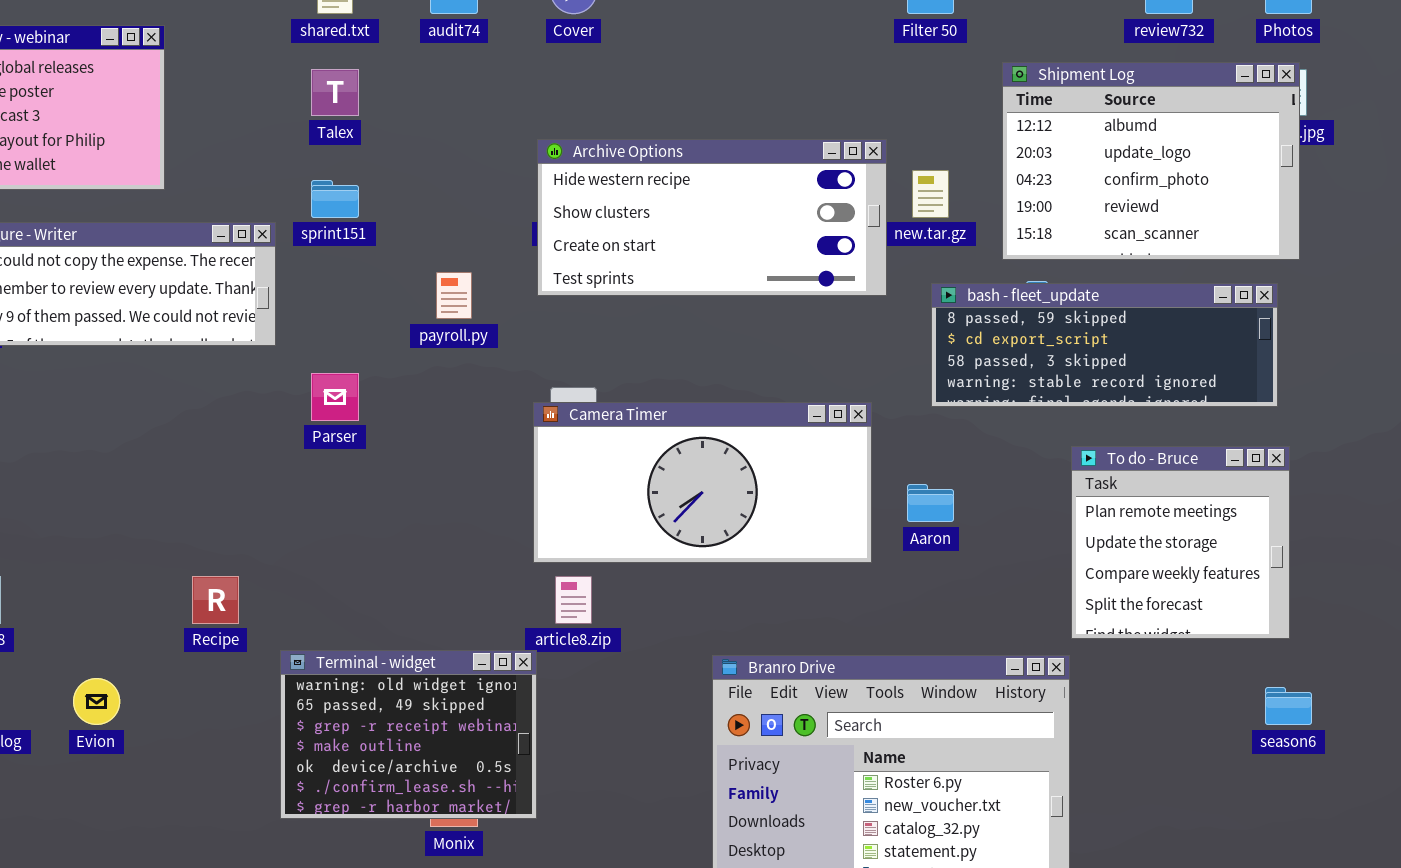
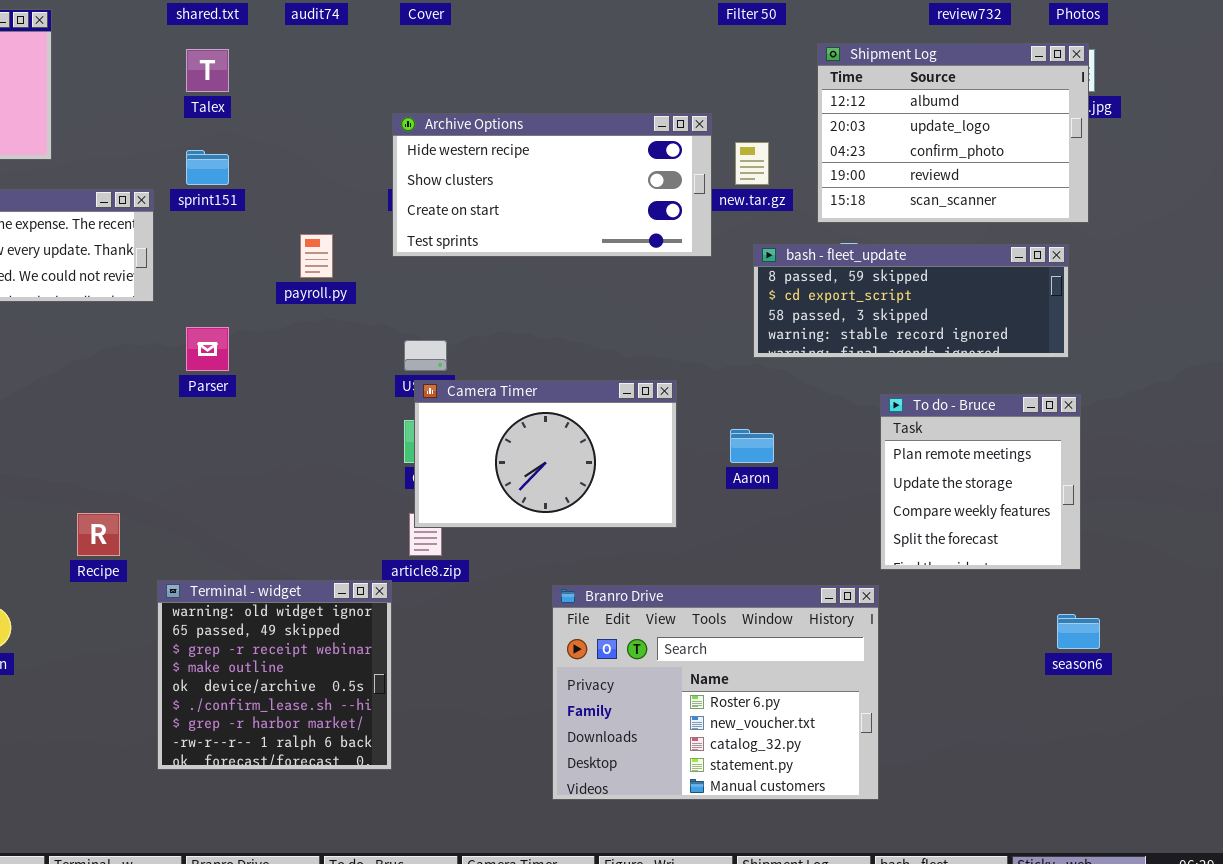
Camera Timer: [533,402,872,563] -> [414,380,677,528], moved, resized
Terminal - widget: [280,650,537,819] -> [157,580,392,770], resized

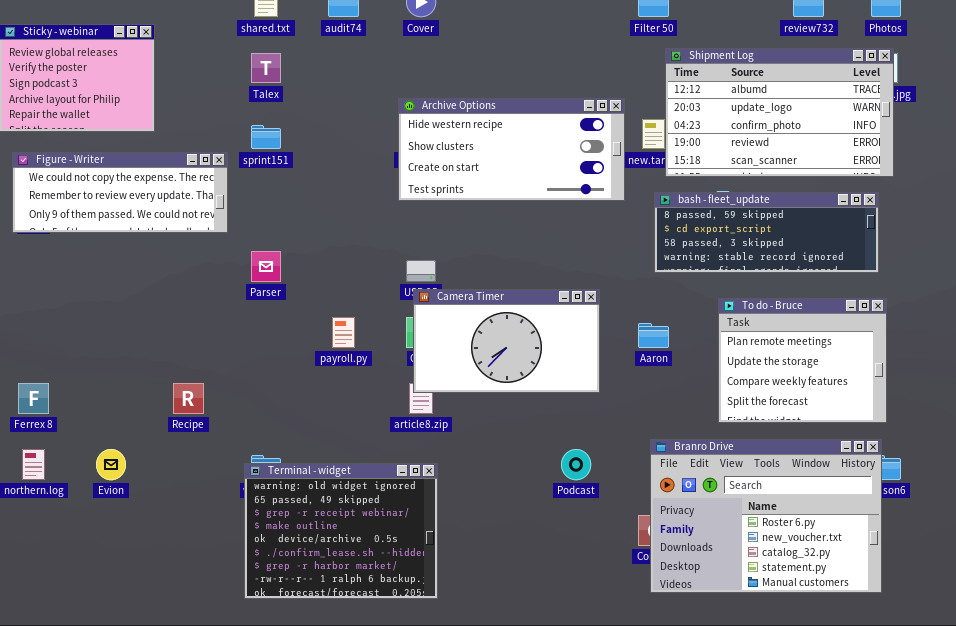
Shipment Log: [817,43,1089,223] -> [665,48,894,177], resized
payroll.py: [300,234,333,278] -> [332,317,355,348], moved
To do - Bruce: [880,394,1081,570] -> [718,298,887,423], resized
Terminal - widget: [157,580,392,770] -> [244,463,438,599], moved, resized
Branro Drive: [552,585,879,800] -> [650,439,882,593], moved

